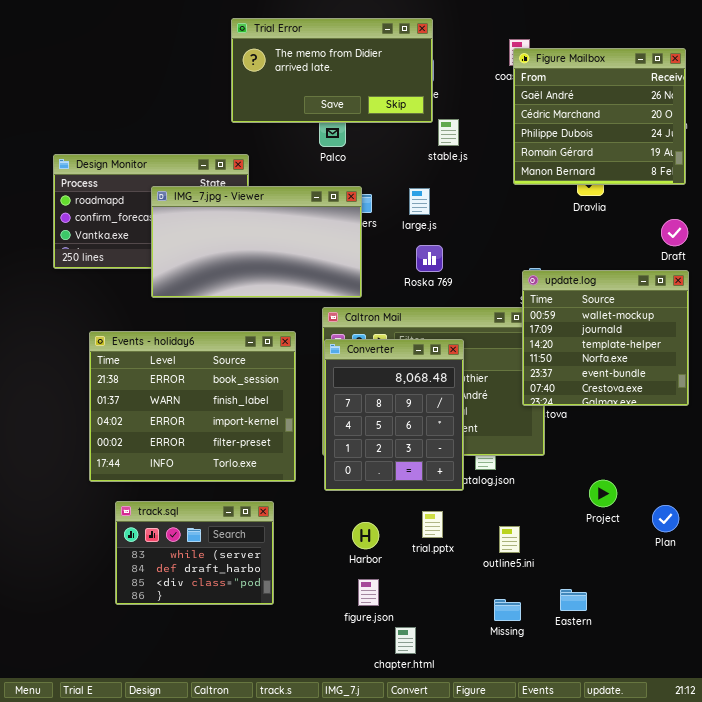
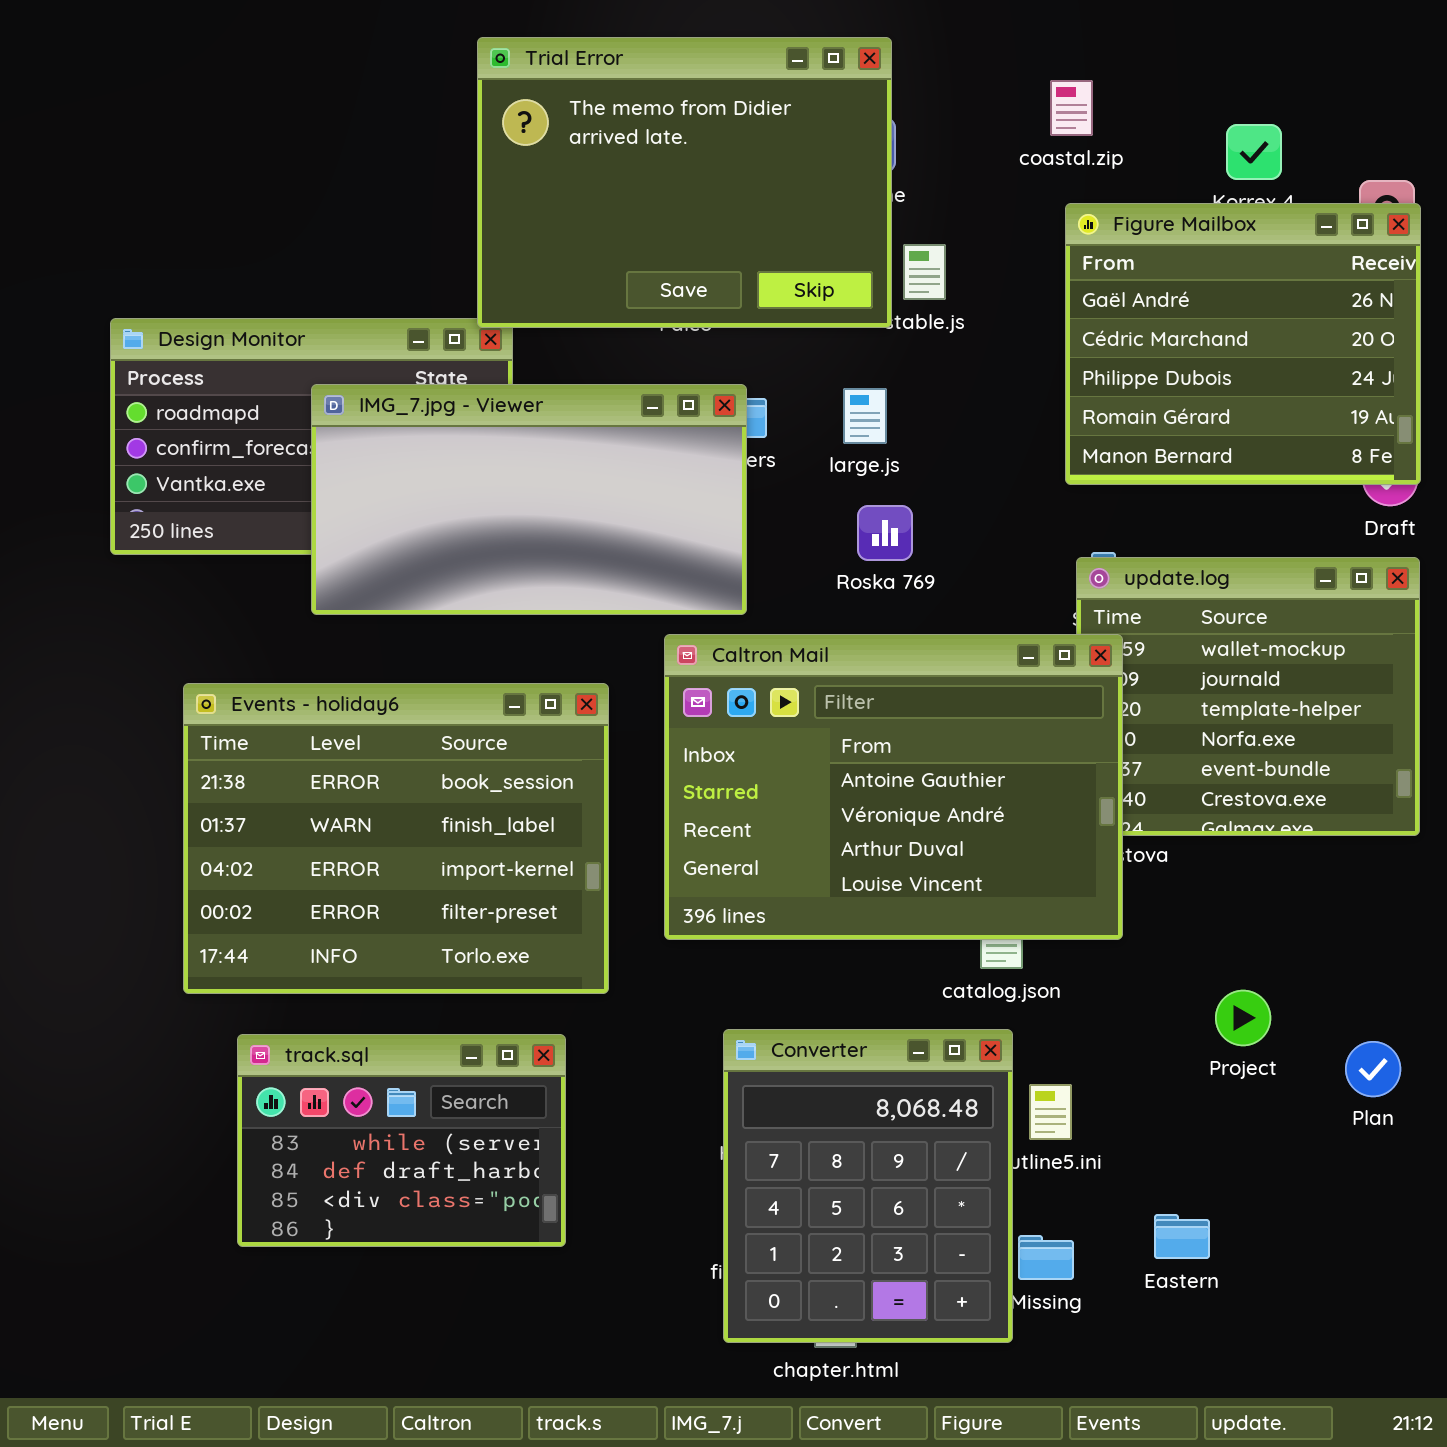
Trial Error: [231,18,433,123] -> [477,37,892,328], resized
Figure Mailbox: [513,48,686,185] -> [1065,203,1421,485], moved
Caltron Mail: [322,307,545,456] -> [664,634,1123,940], raised
Converter: [324,339,464,491] -> [723,1029,1013,1343], moved

